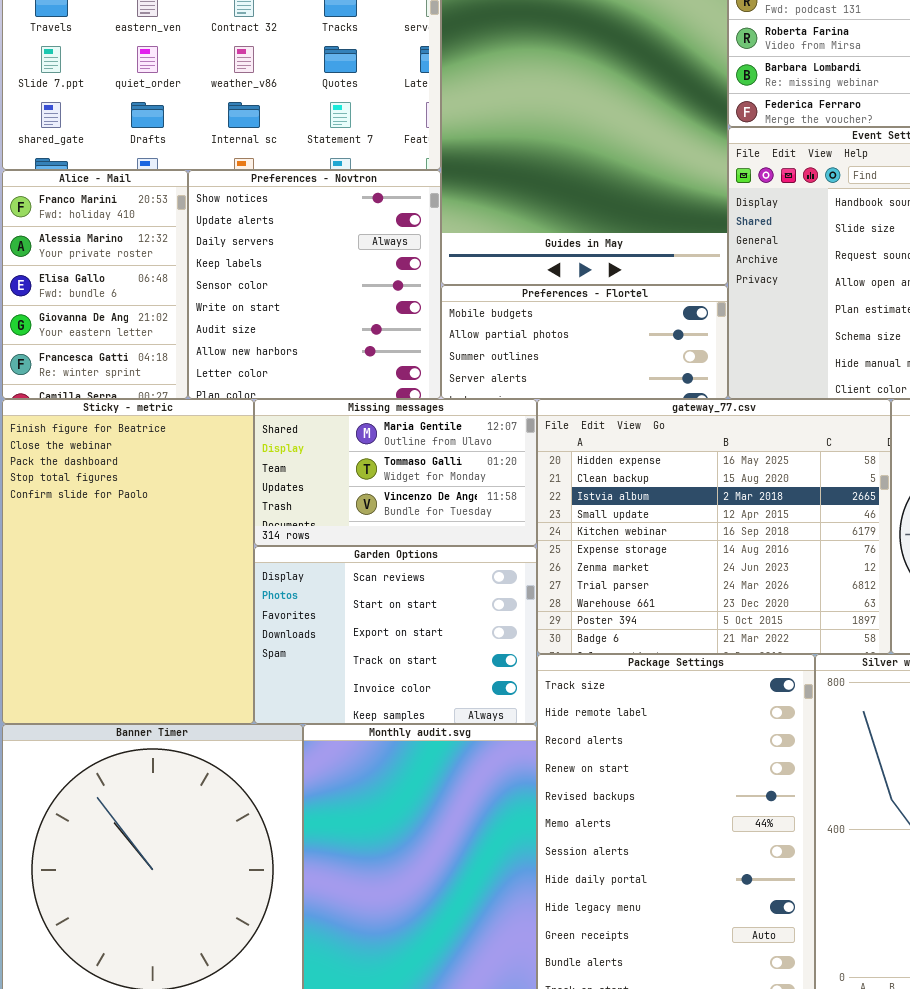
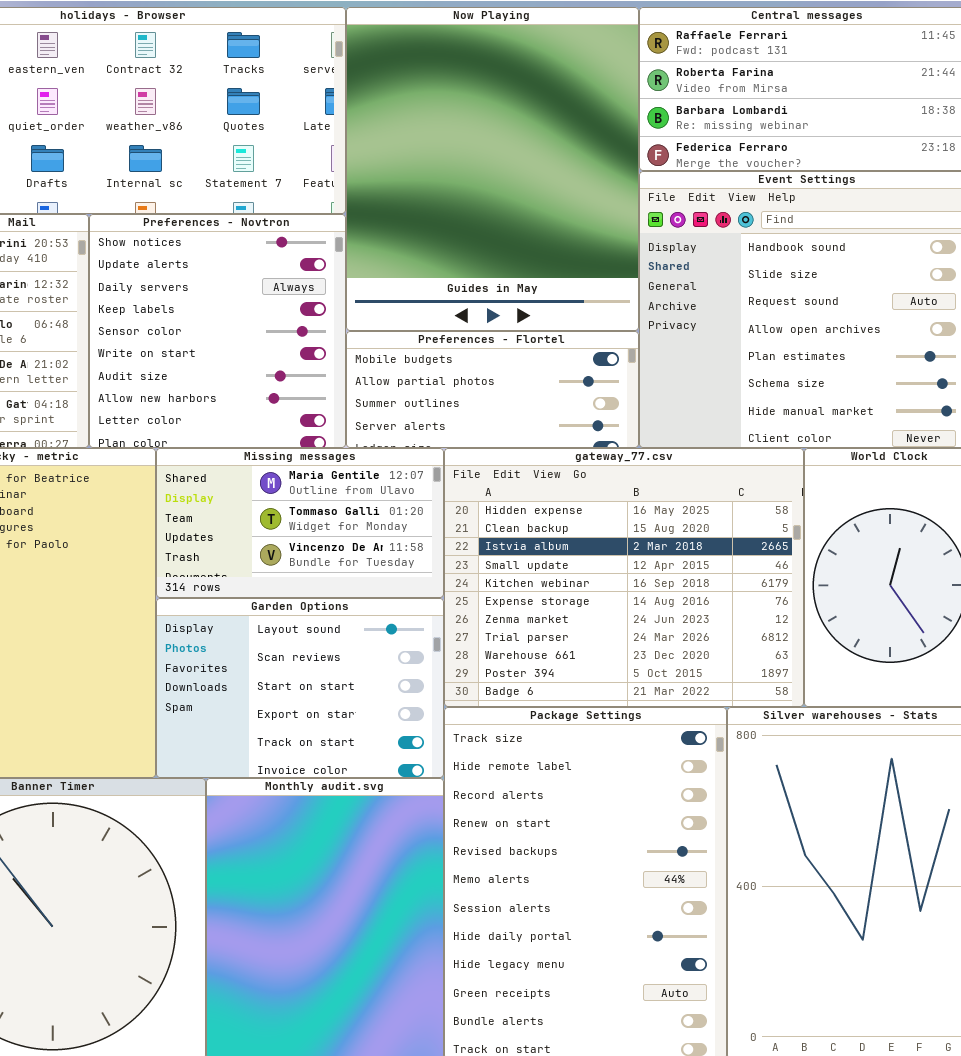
Garden Options: [254,546,537,724] -> [156,598,444,778], scrolled up 1 row

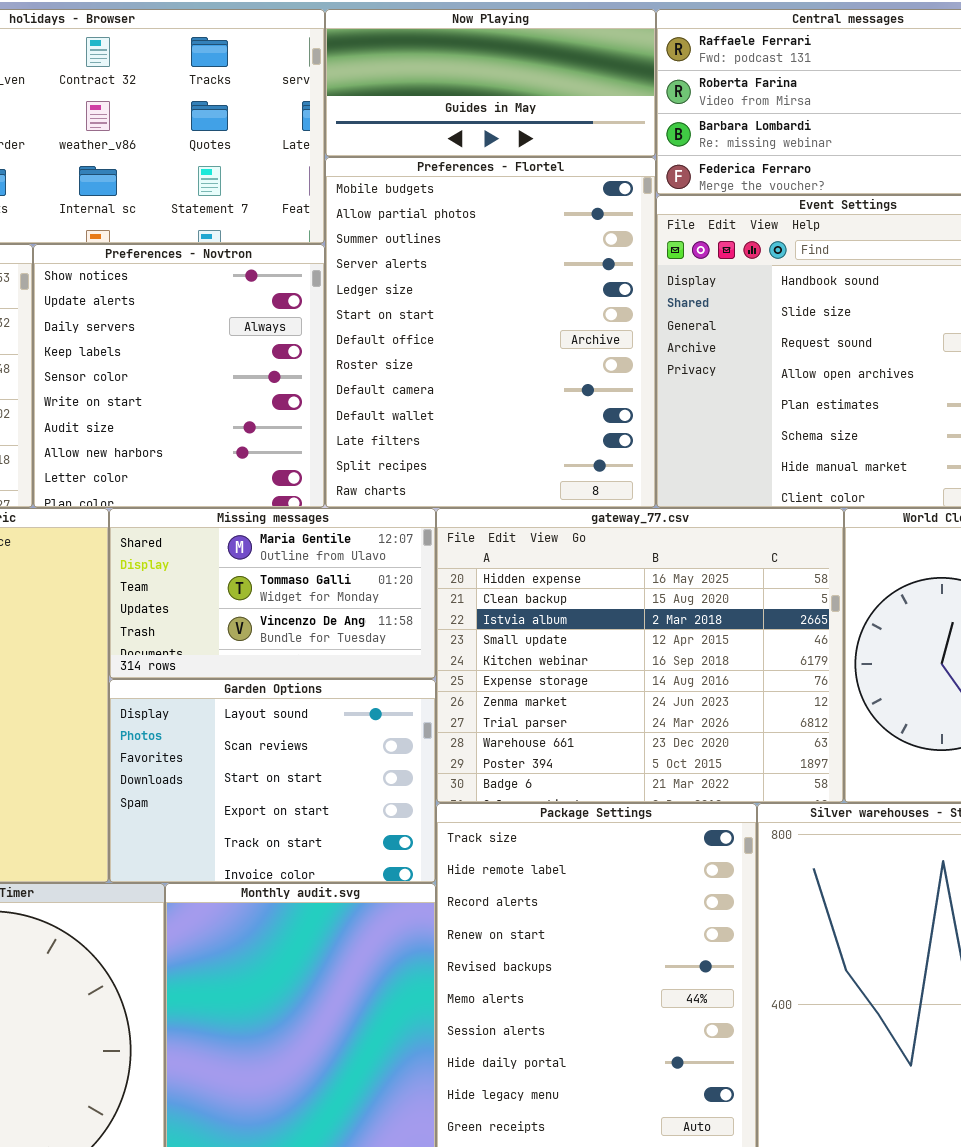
Now Playing: [346,7,639,331] -> [325,9,656,157], resized
Preferences - Flortel: [346,331,639,448] -> [325,157,656,508], resized

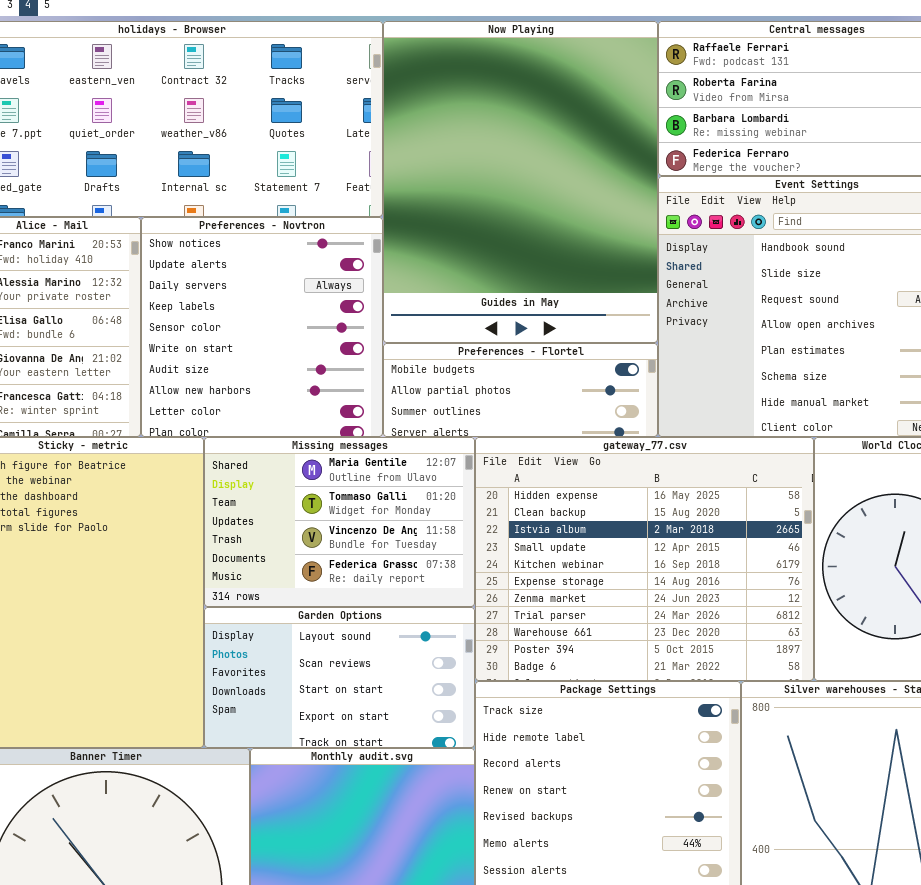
Now Playing: [325,9,656,157] -> [383,21,658,343], resized
Preferences - Flortel: [325,157,656,508] -> [383,343,658,437], resized
Missing messages: [109,508,436,679] -> [204,437,475,607], resized
Garden Options: [109,679,436,883] -> [204,607,475,748], resized

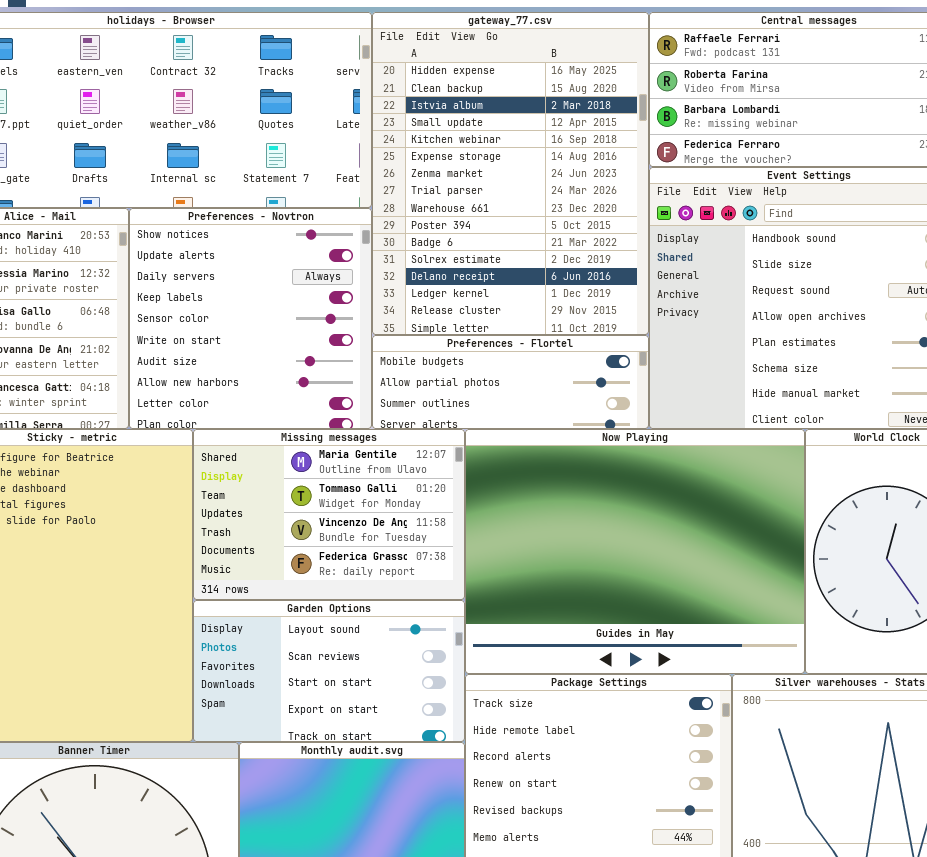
Now Playing: [383,21,658,343] -> [465,429,805,674], moved, resized
gateway_77.csv: [475,437,814,681] -> [372,12,649,335], moved, resized

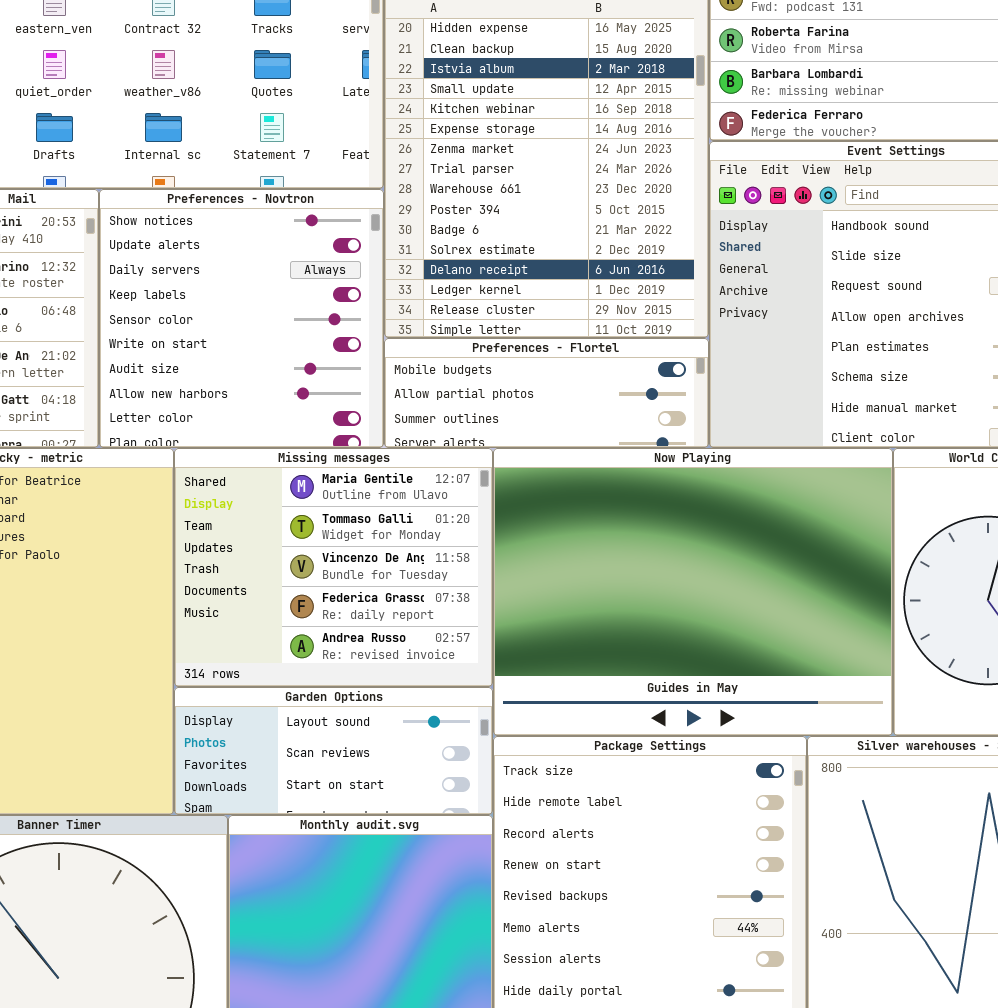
Missing messages: [193,429,465,600] -> [174,448,493,687], resized
Garden Options: [193,600,465,742] -> [174,687,493,815], resized

